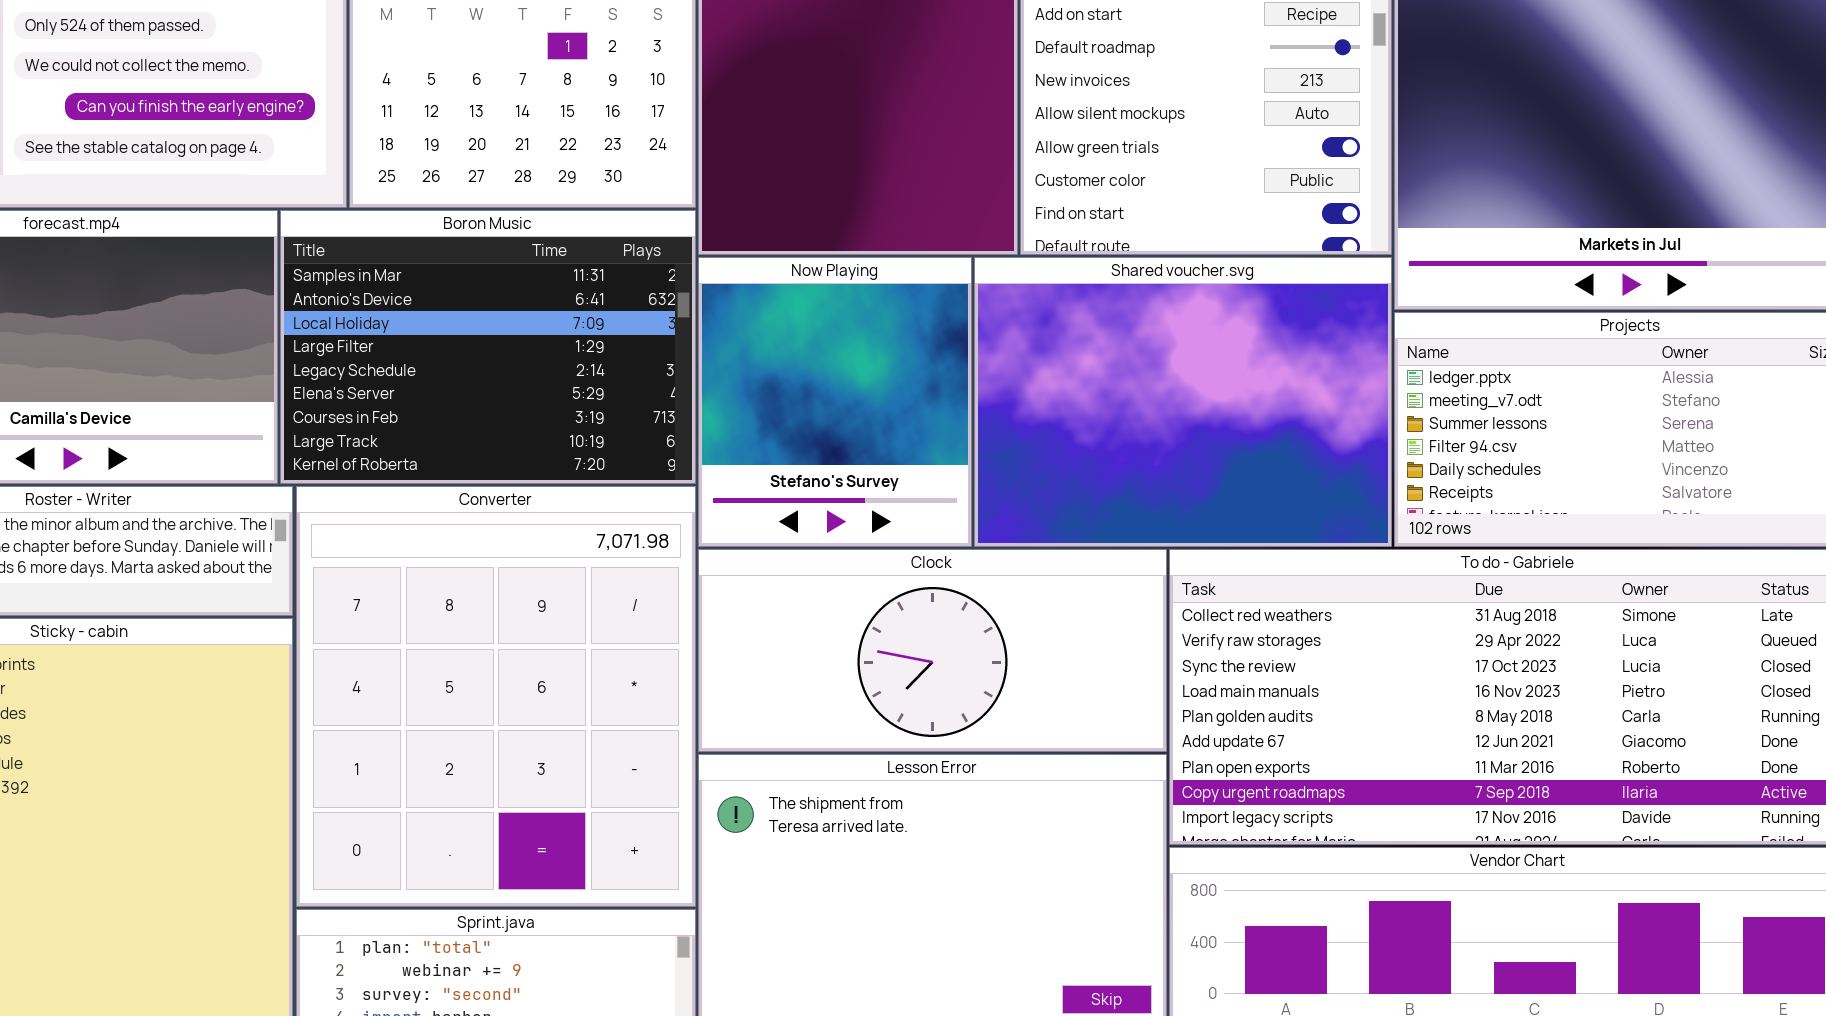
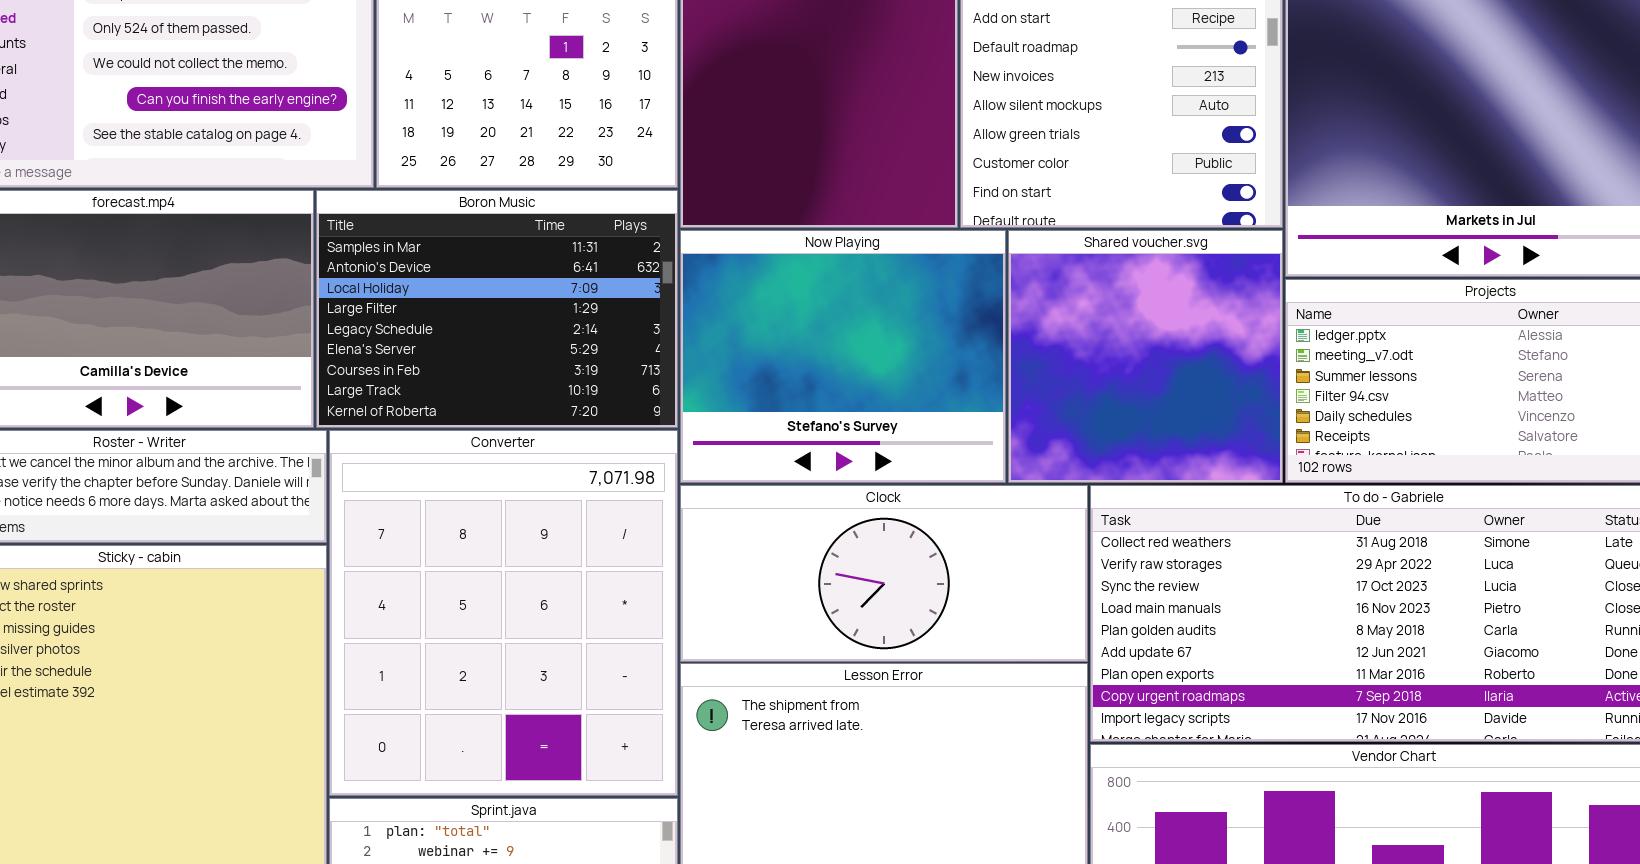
Now Playing: [698,257,972,547] -> [680,230,1006,483], resized
Shared voucher.svg: [974,257,1392,547] -> [1008,230,1283,483], resized

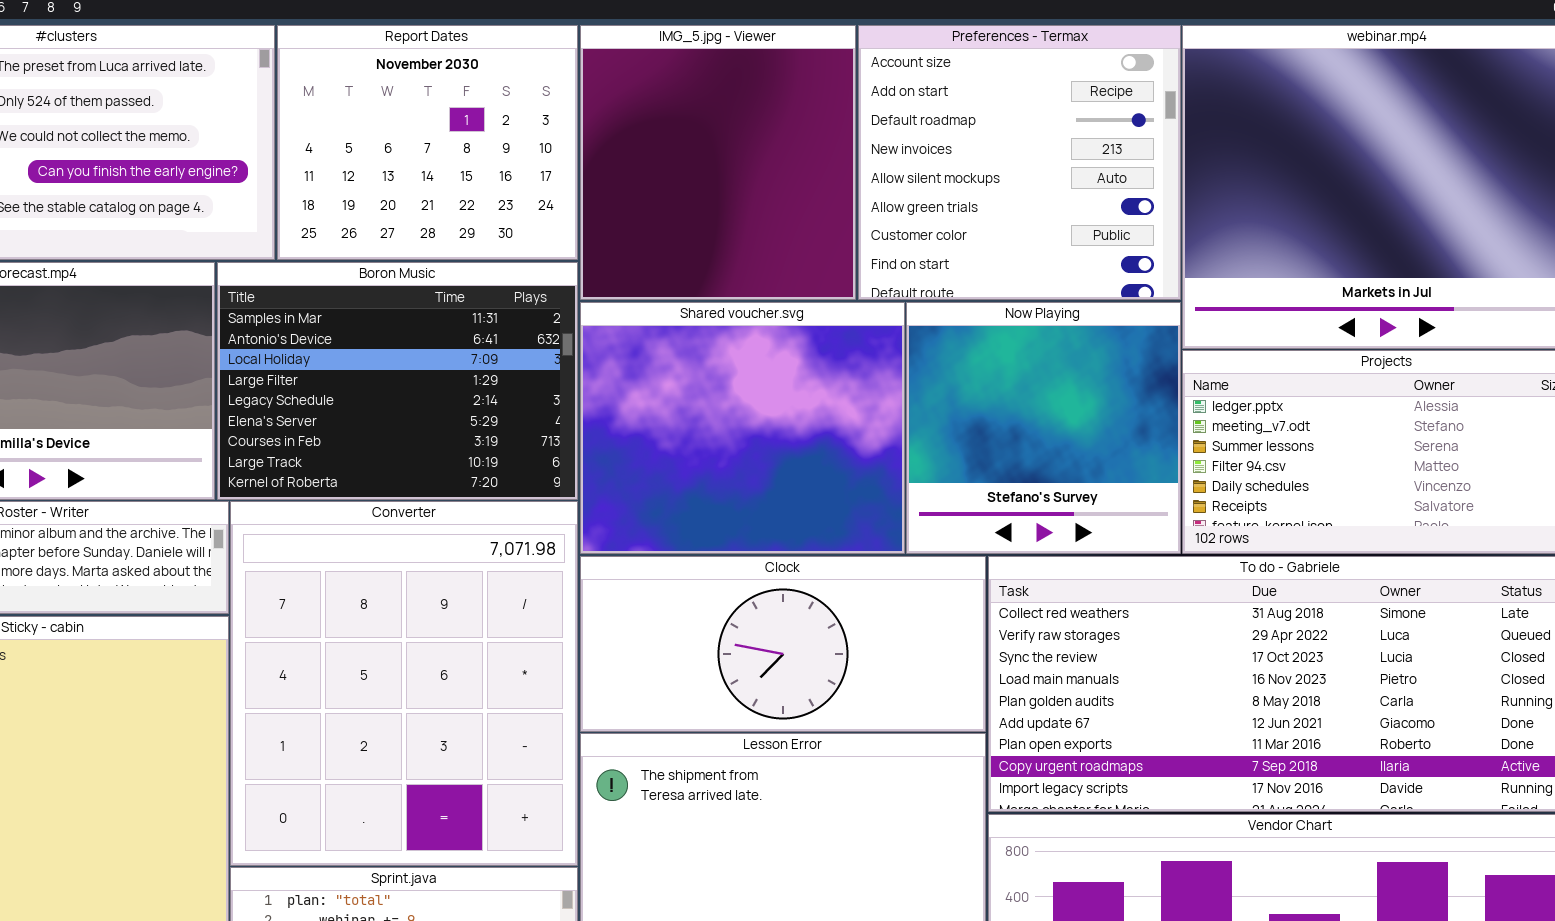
Now Playing: [680,230,1006,483] -> [906,302,1181,554], moved, resized
Shared voucher.svg: [1008,230,1283,483] -> [580,302,905,554], moved, resized

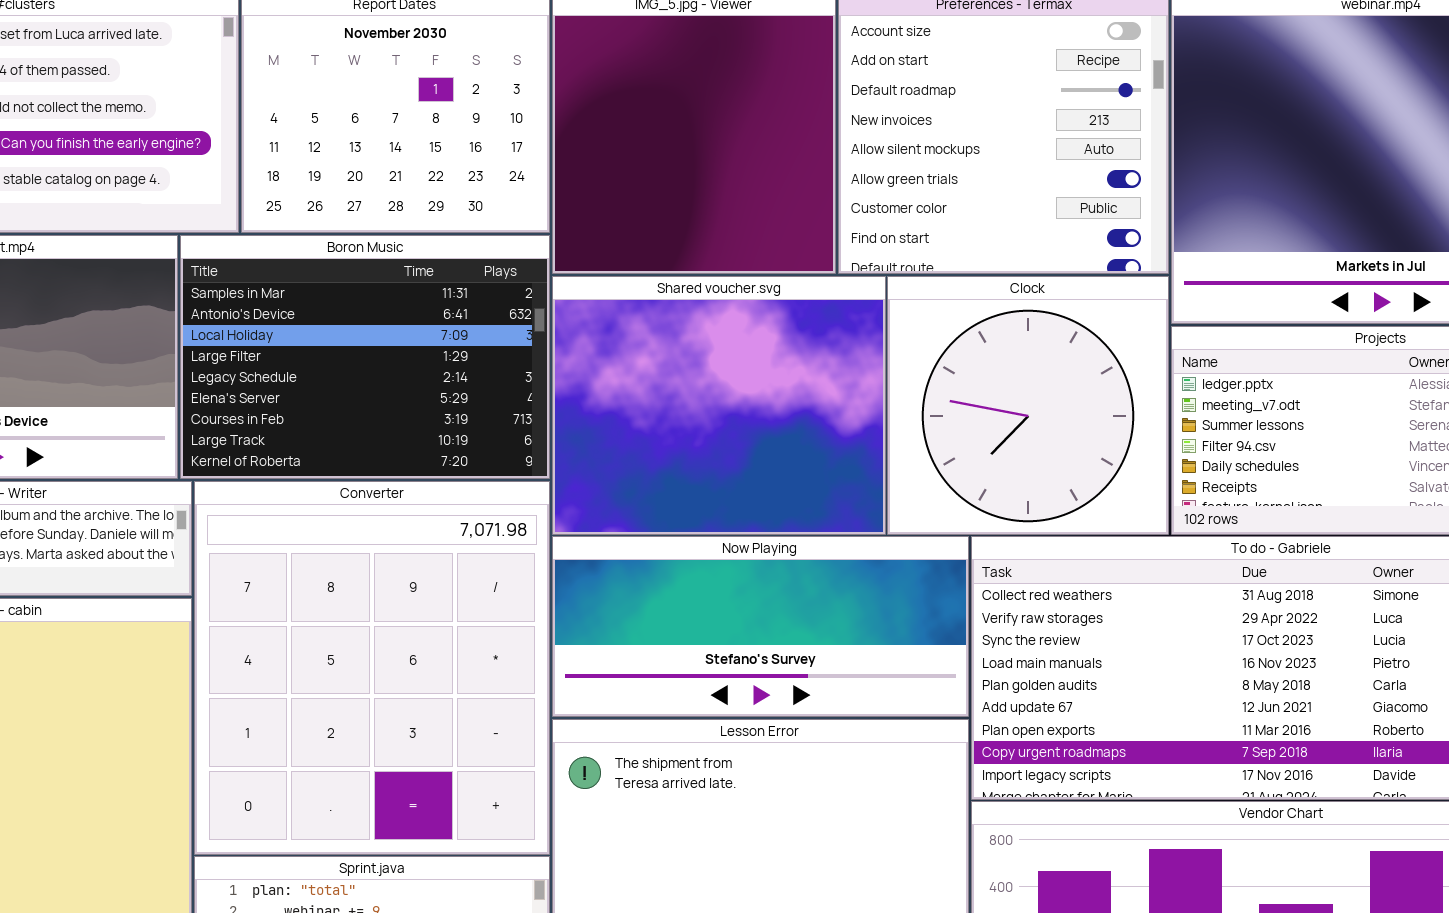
Now Playing: [906,302,1181,554] -> [552,536,969,717], moved, resized
Clock: [580,556,986,732] -> [887,276,1169,535], moved, resized

